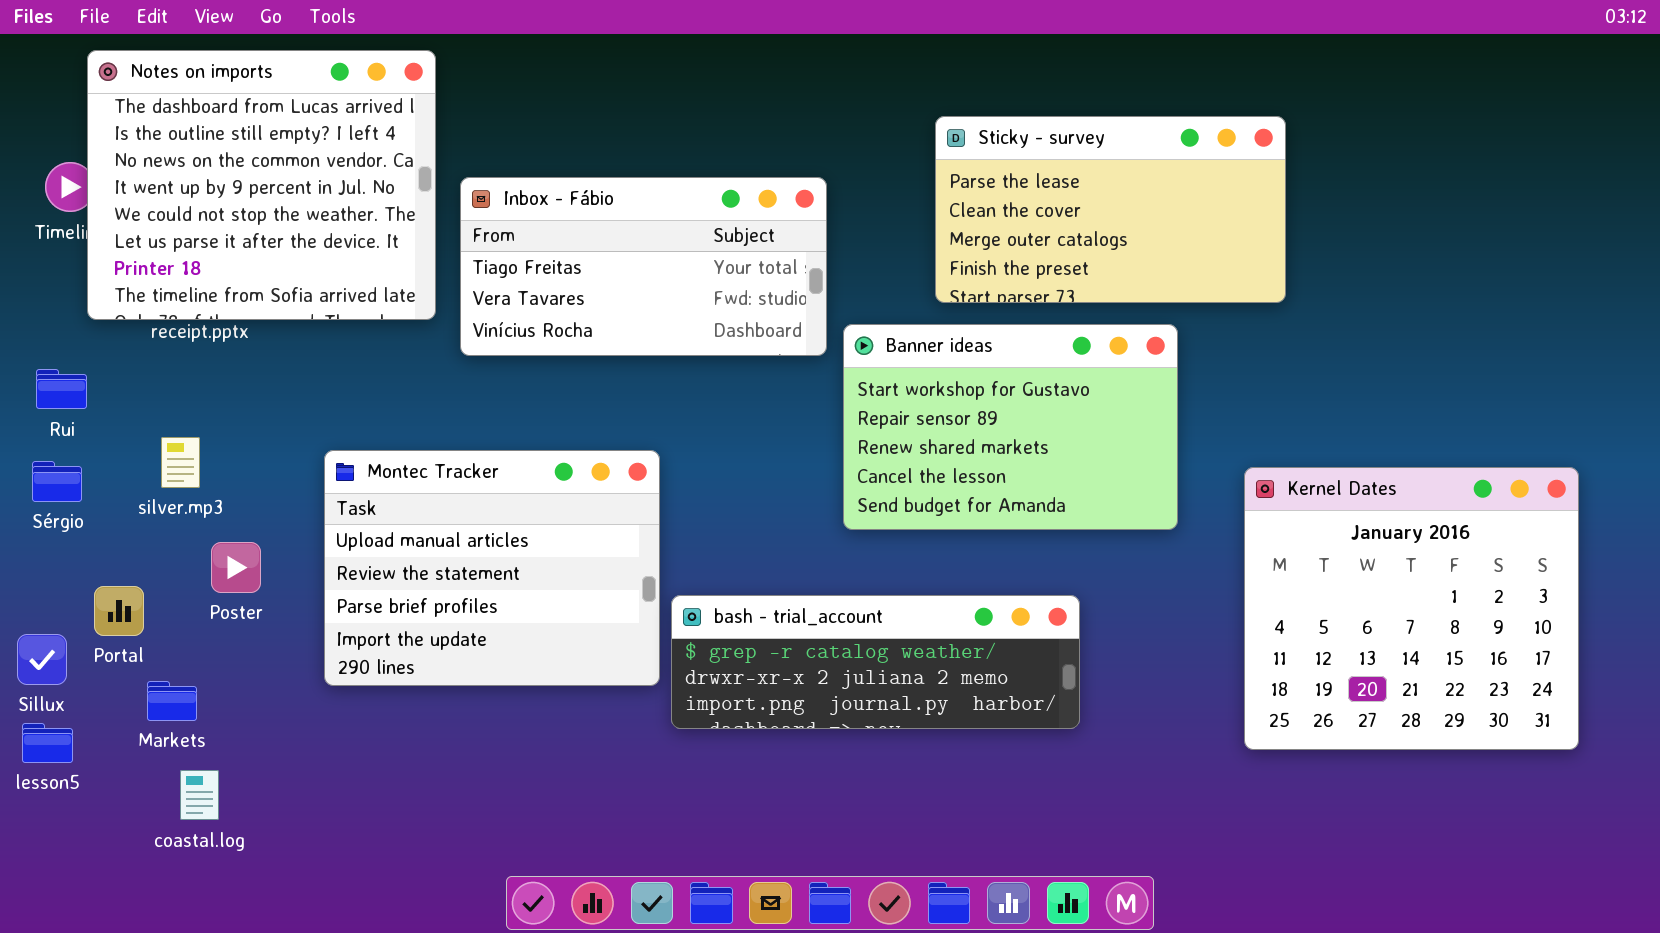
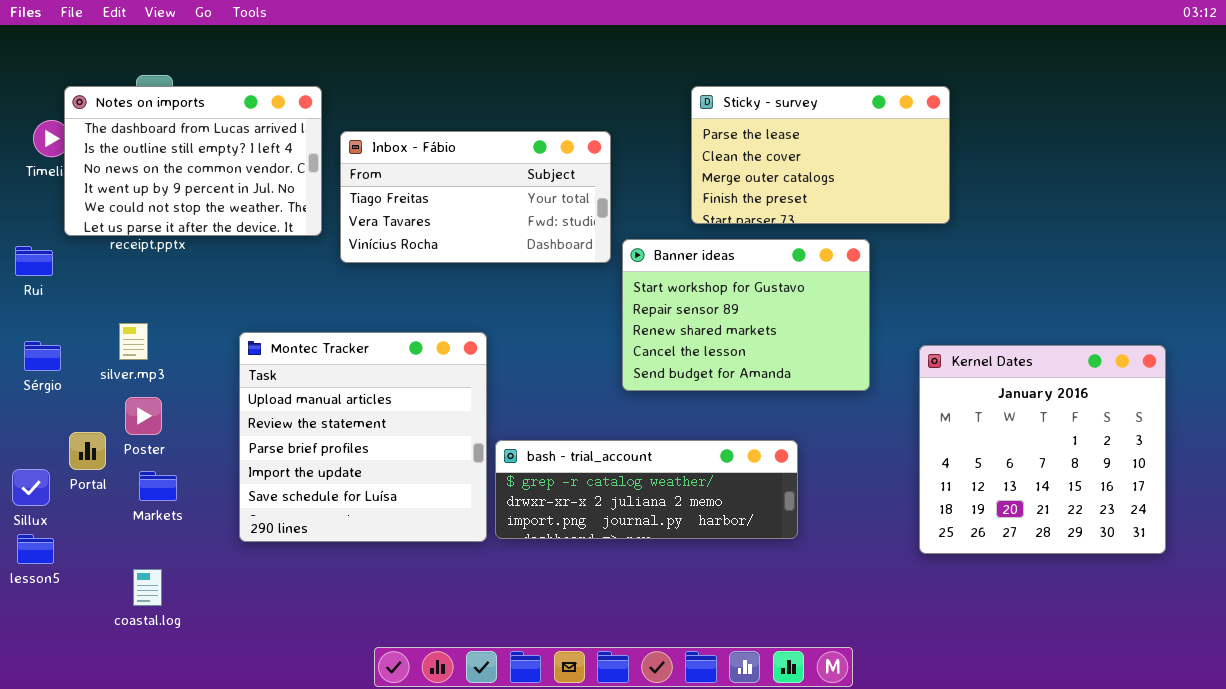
Notes on imports: [87,50,436,320] -> [64,86,322,236], resized
Rui: [36,369,87,409] -> [15,246,53,276], moved
Montec Tracker: [324,450,660,686] -> [239,332,487,542], resized
Poster: [211,542,261,593] -> [125,397,162,435], moved
Markets: [147,681,197,721] -> [139,471,177,501], moved

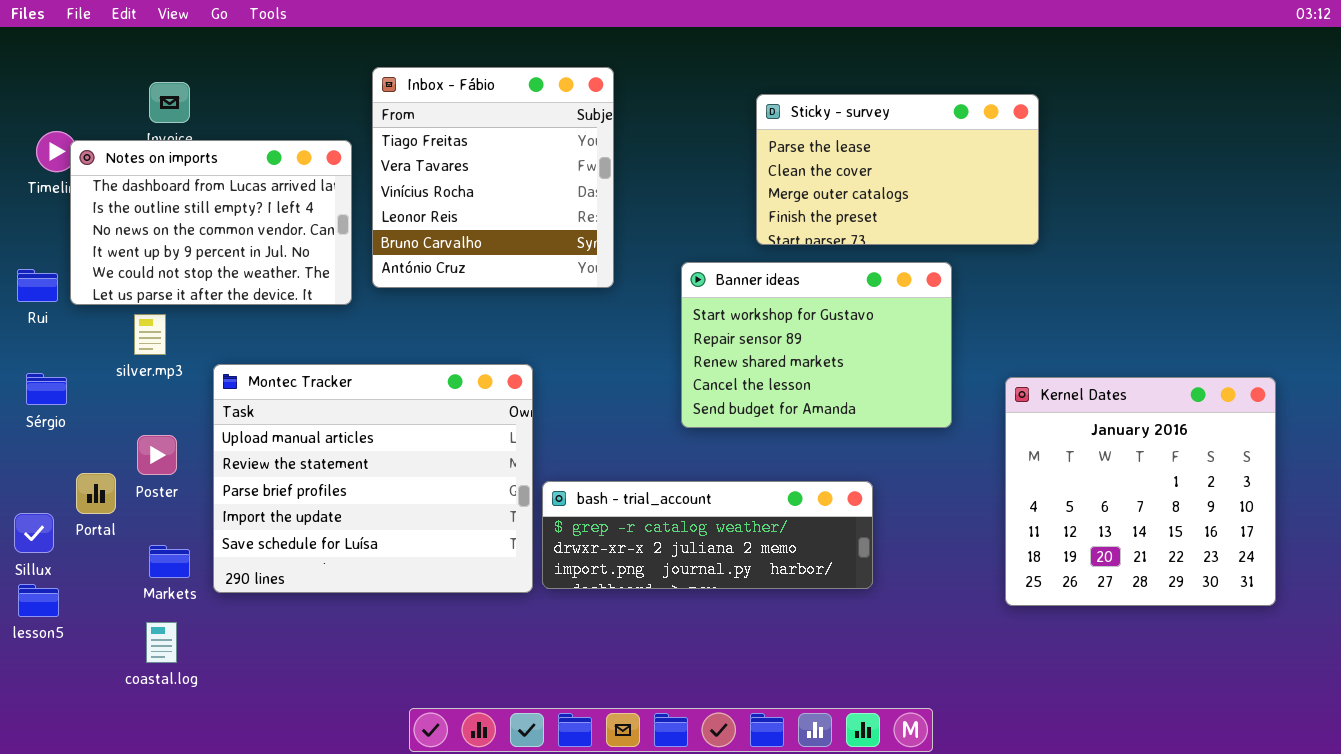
Notes on imports: [64,86,322,236] -> [70,140,352,305], moved
Inbox - Fábio: [340,131,611,263] -> [372,67,614,288], resized
silver.mp3: [119,323,148,360] -> [134,314,166,355], moved
Montec Tracker: [239,332,487,542] -> [213,364,533,593], resized
Markets: [139,471,177,501] -> [149,545,190,578], moved

